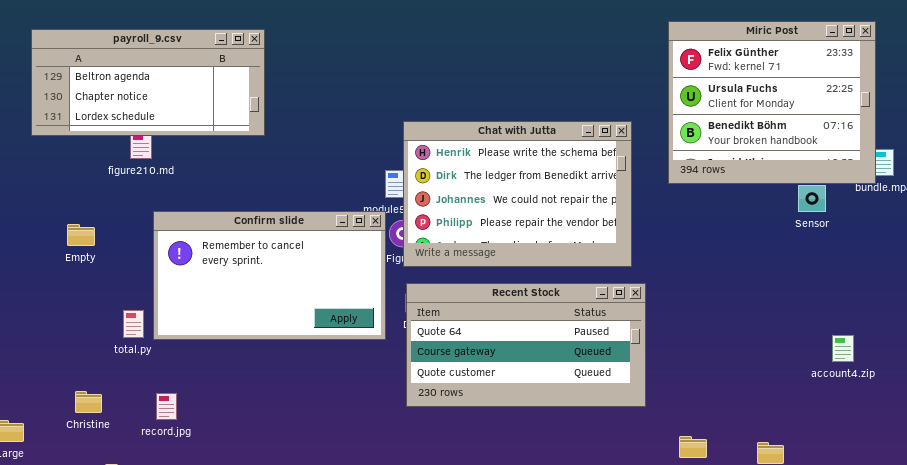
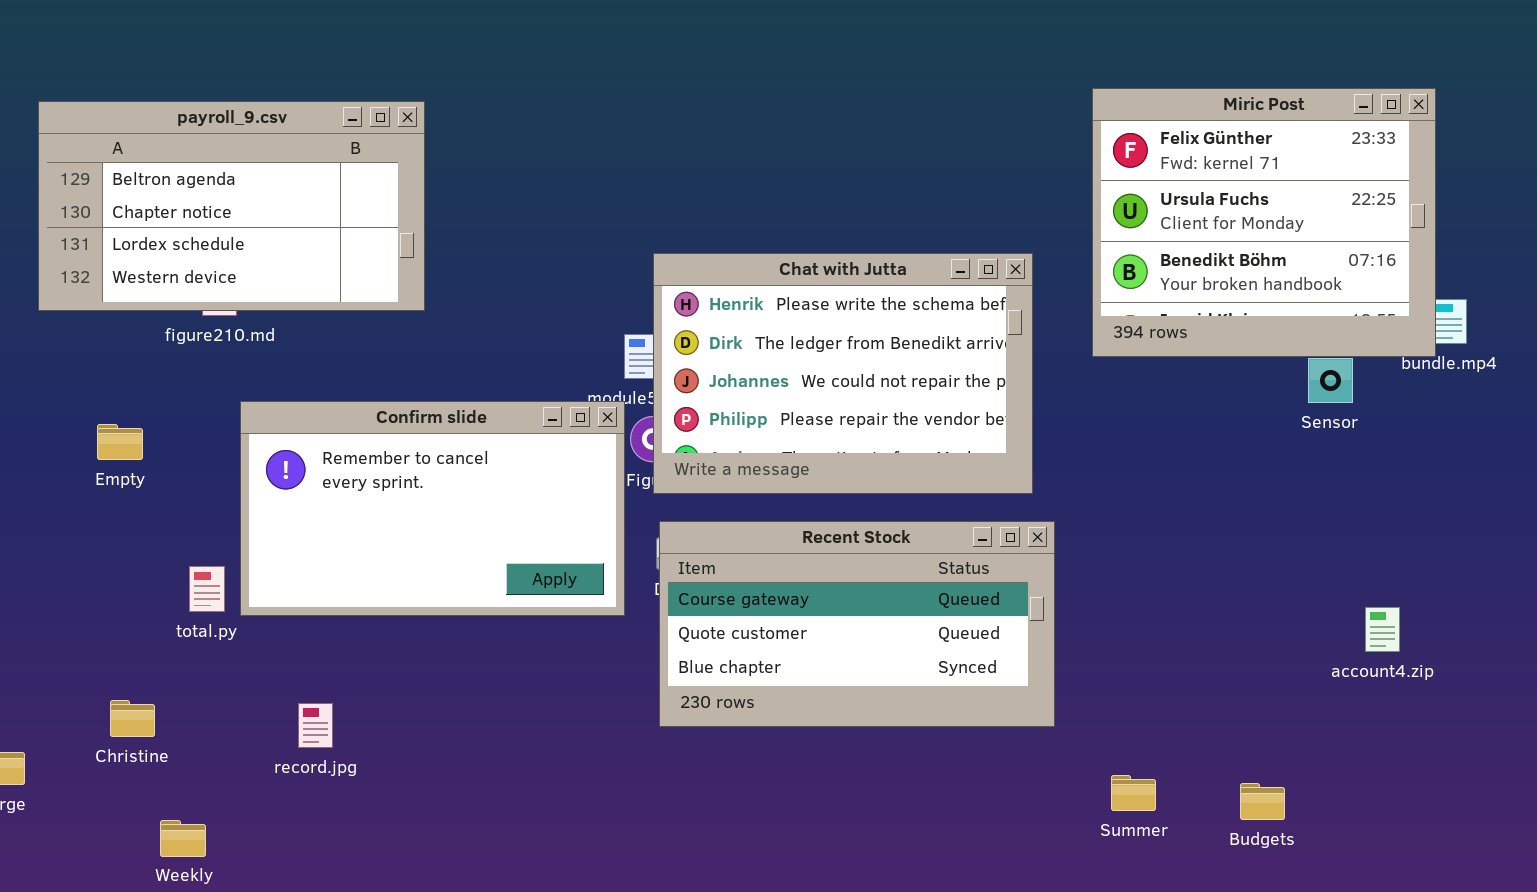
payroll_9.csv: [31,29,265,136] -> [38,101,425,311], resized
Recent Stock: [406,283,646,407] -> [659,521,1055,727], scrolled down 1 row
record.jpg: [156,393,177,420] -> [298,703,333,748], moved

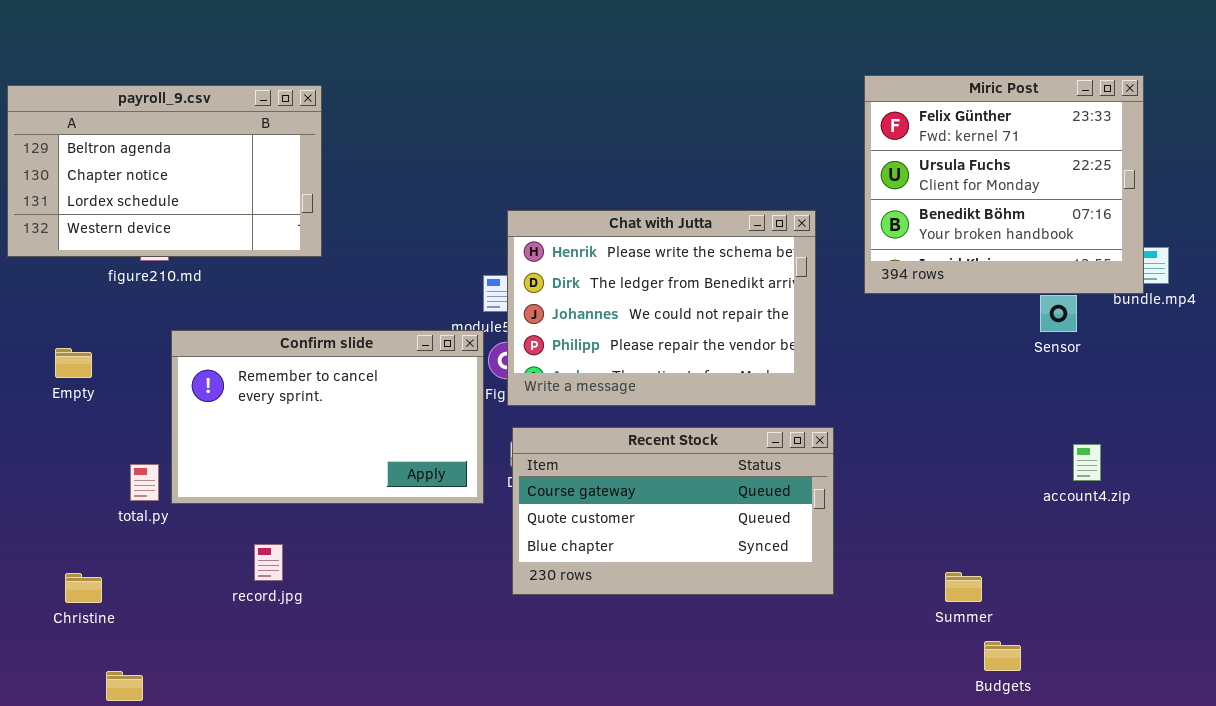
account4.zip: [1365,607,1400,652] -> [1073,444,1101,481], moved
record.jpg: [298,703,333,748] -> [254,544,283,581], moved
Summer: [1111,775,1156,811] -> [945,572,982,602], moved

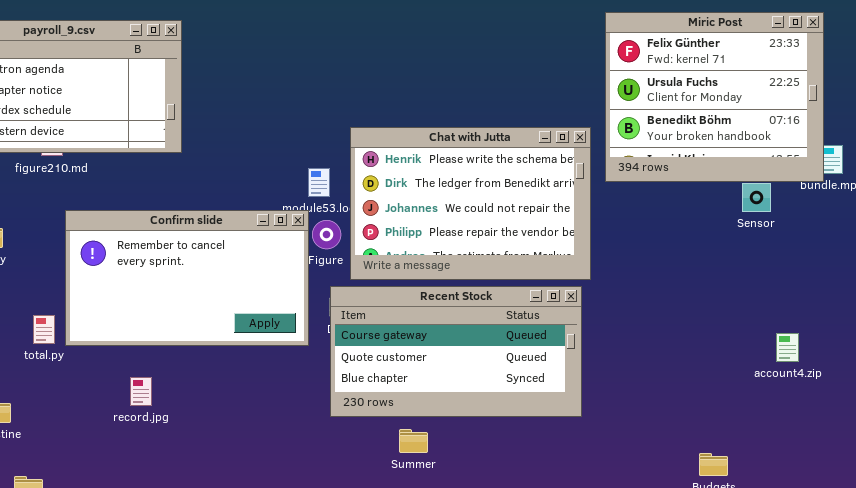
Chat with Jutta: [507,210,816,406] -> [350,127,591,280], moved
account4.zip: [1073,444,1101,481] -> [776,333,799,362], moved
Summer: [945,572,982,602] -> [399,429,428,453], moved

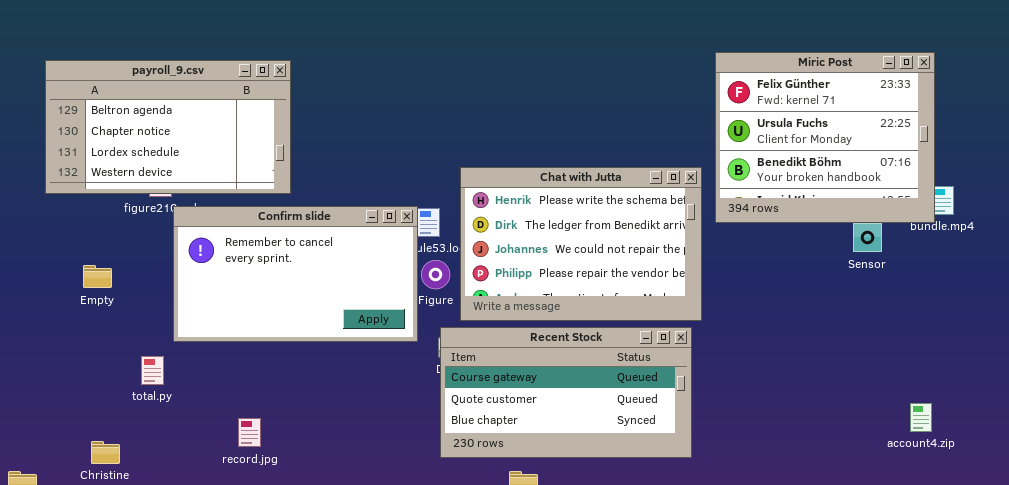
Confirm slide: [65,210,309,346] -> [173,206,418,342], moved
account4.zip: [776,333,799,362] -> [910,403,932,432], moved

